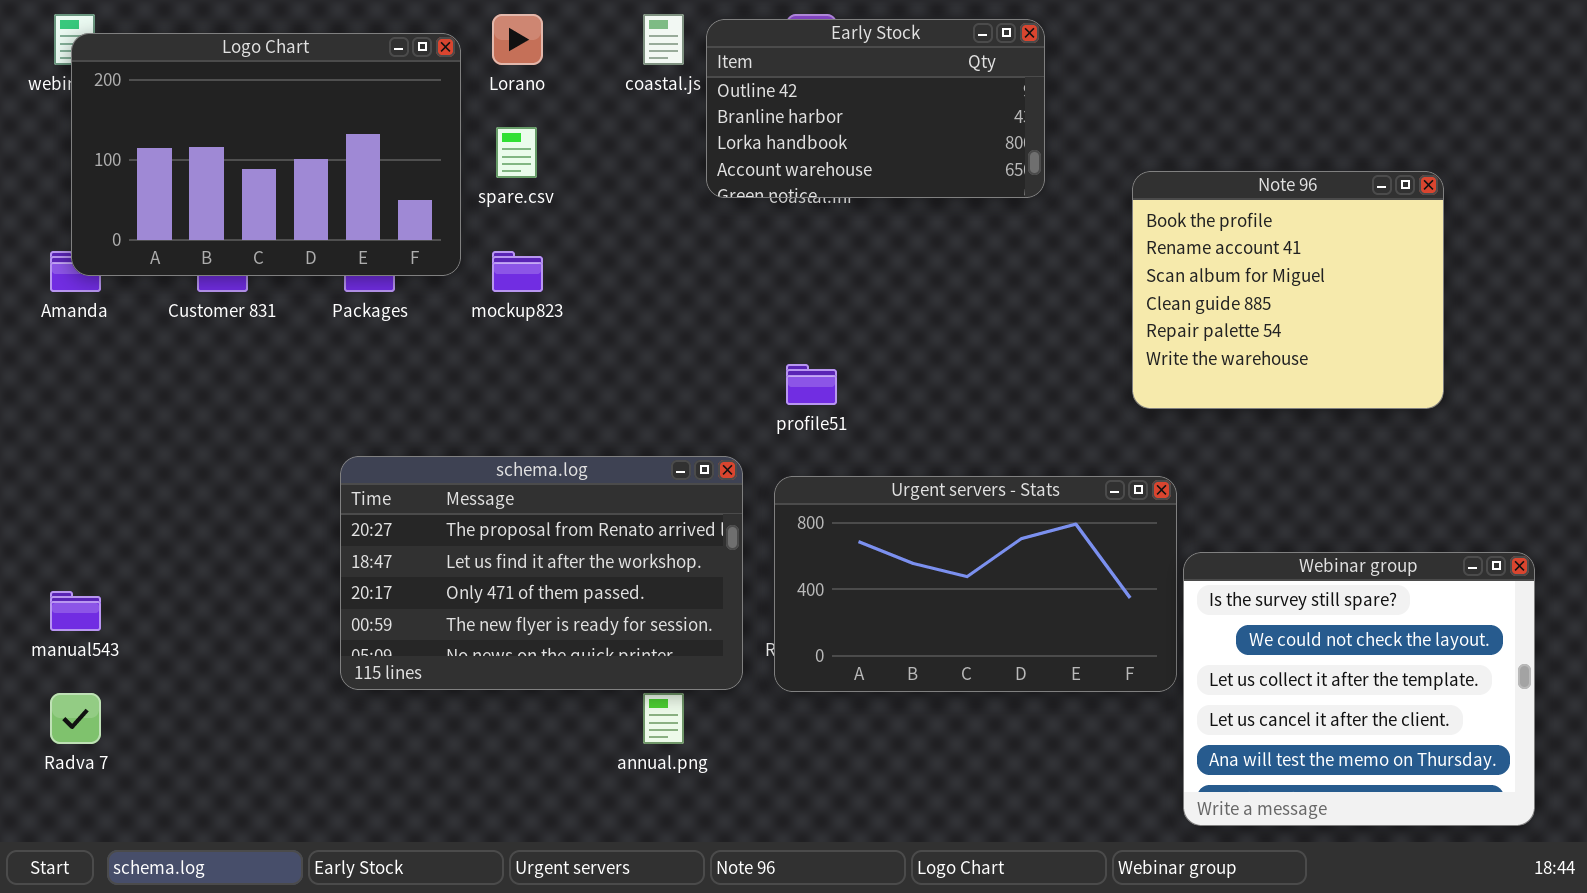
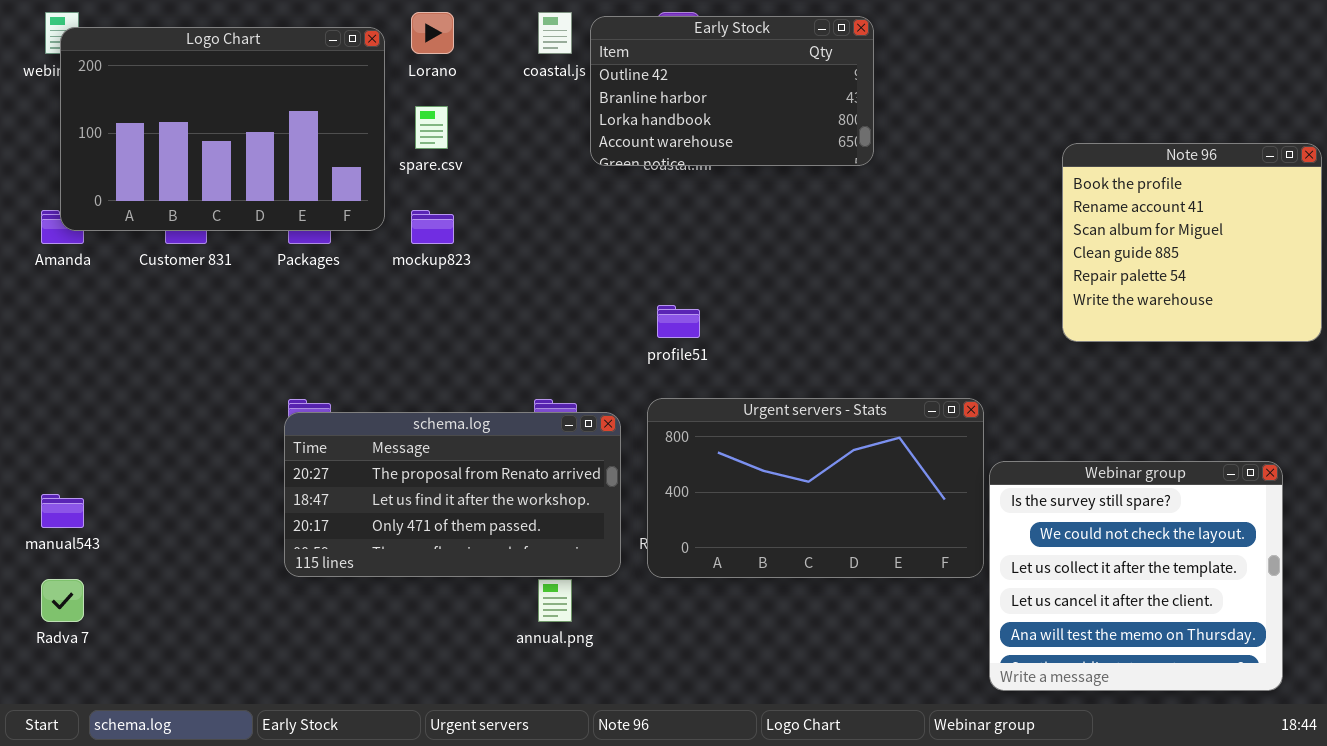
Note 96: [1132,171,1444,409] -> [1062,143,1322,342], moved
schema.log: [340,456,743,690] -> [284,412,621,577], resized

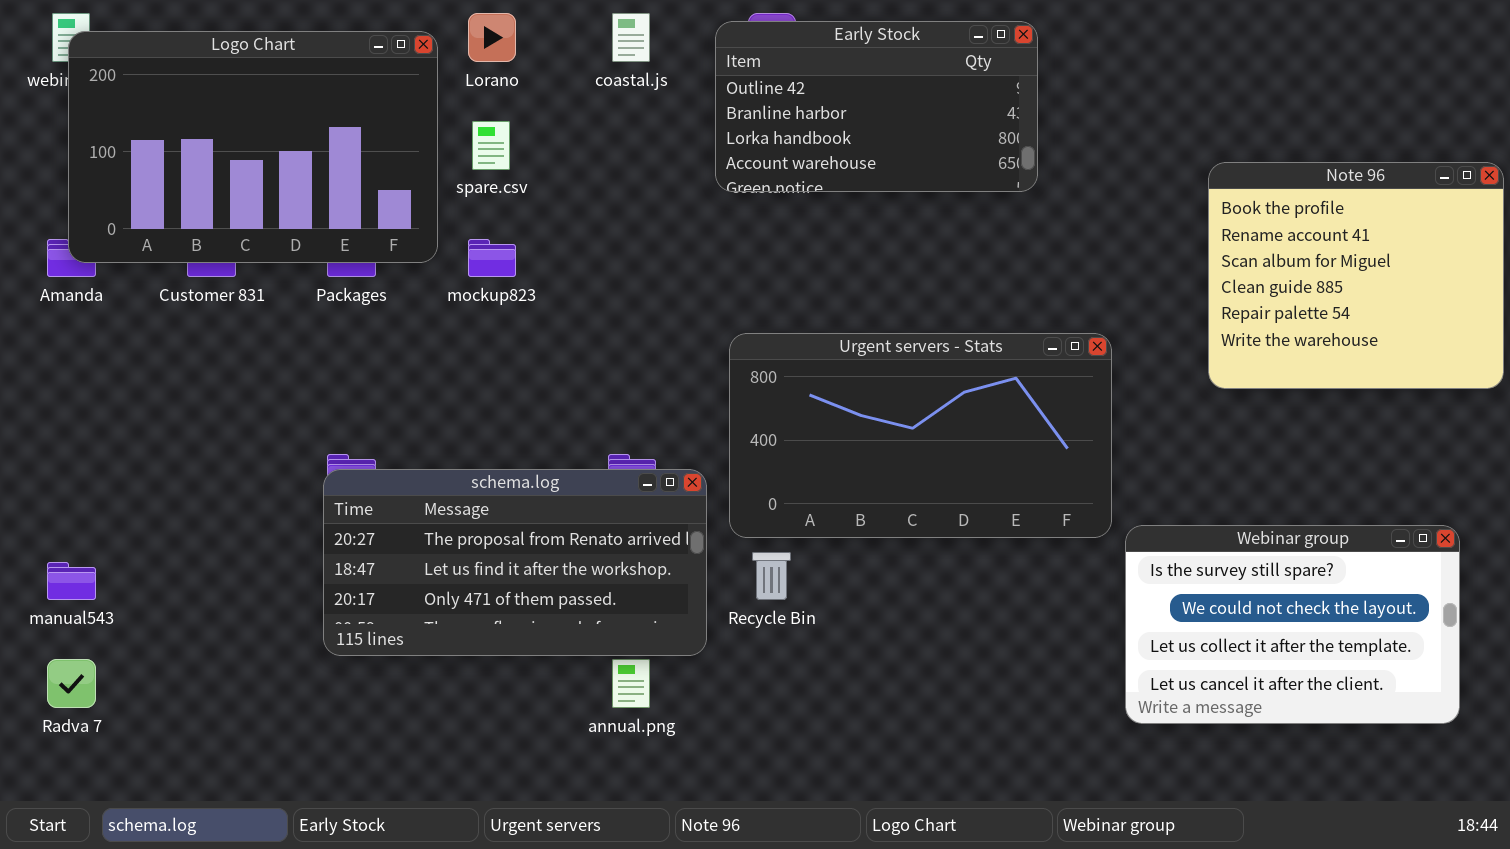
Early Stock: [590,16,874,166] -> [715,21,1038,192], moved
Urgent servers - Stats: [647,398,984,578] -> [729,333,1112,538], moved
Webinar group: [989,461,1283,691] -> [1125,525,1460,724], resized

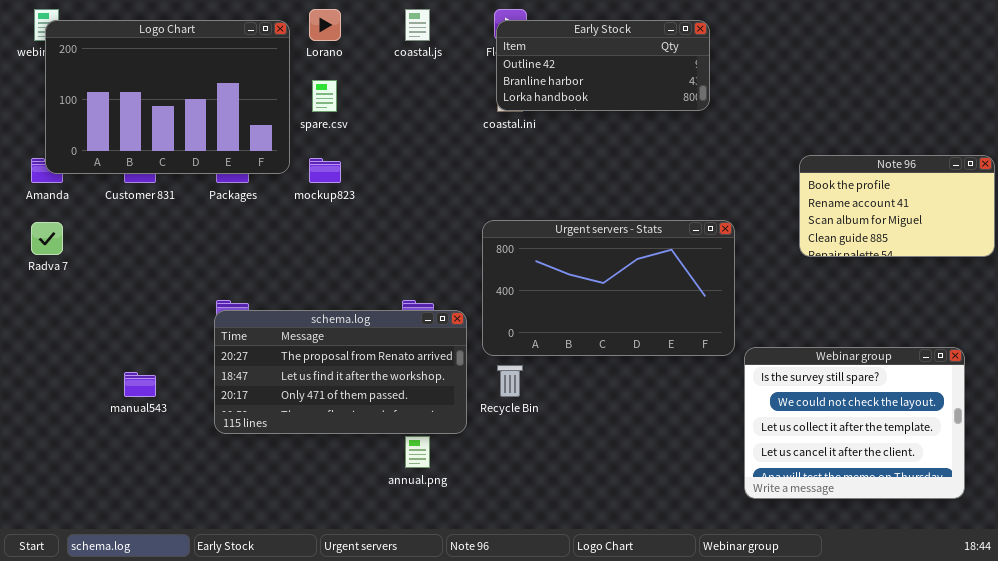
Early Stock: [715,21,1038,192] -> [496,20,710,111], moved, resized
Note 96: [1208,162,1504,389] -> [799,155,995,257], resized
Webinar group: [1125,525,1460,724] -> [744,347,965,499], resized
manual543: [47,562,96,600] -> [124,372,156,397], moved
Radva 7: [47,659,96,708] -> [31,222,63,255], moved

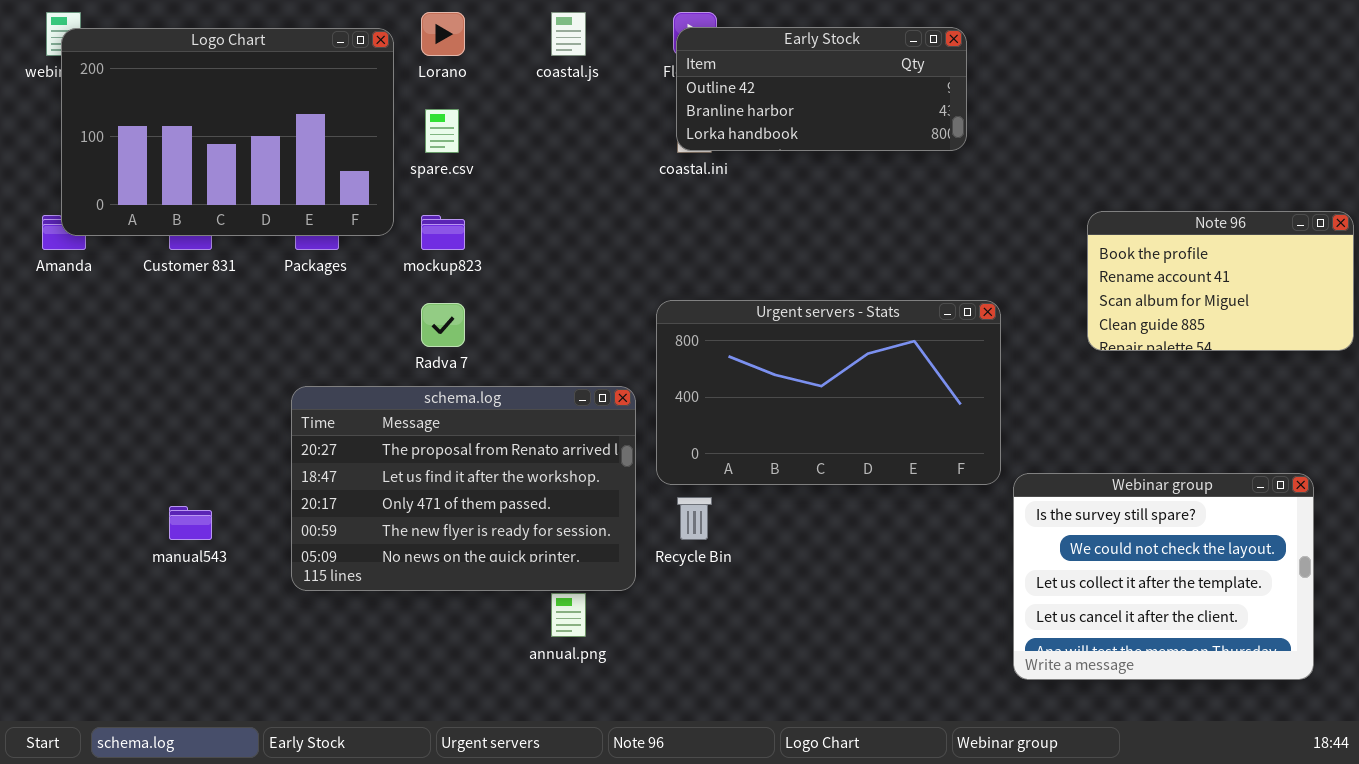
Radva 7: [31,222,63,255] -> [421,303,465,347], moved
schema.log: [214,310,467,434] -> [291,386,636,591], resized

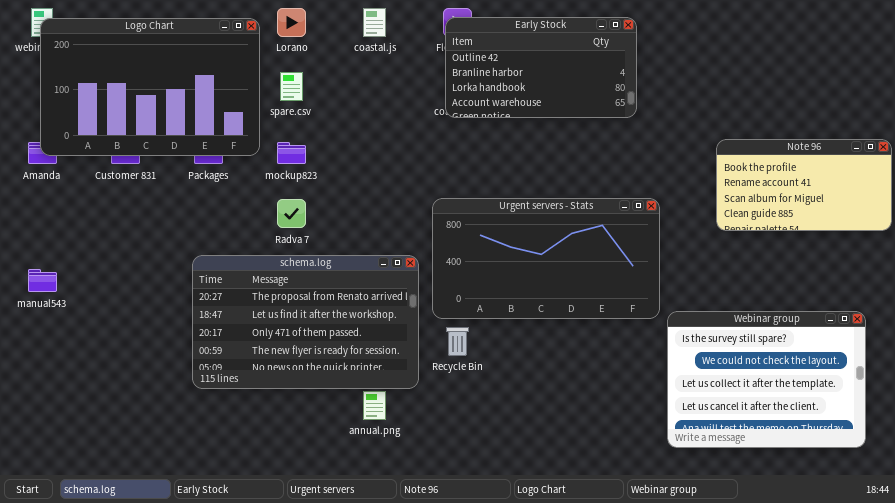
Early Stock: [676,27,967,151] -> [445,17,637,118], resized
manual543: [169,506,212,540] -> [28,269,57,292], moved

